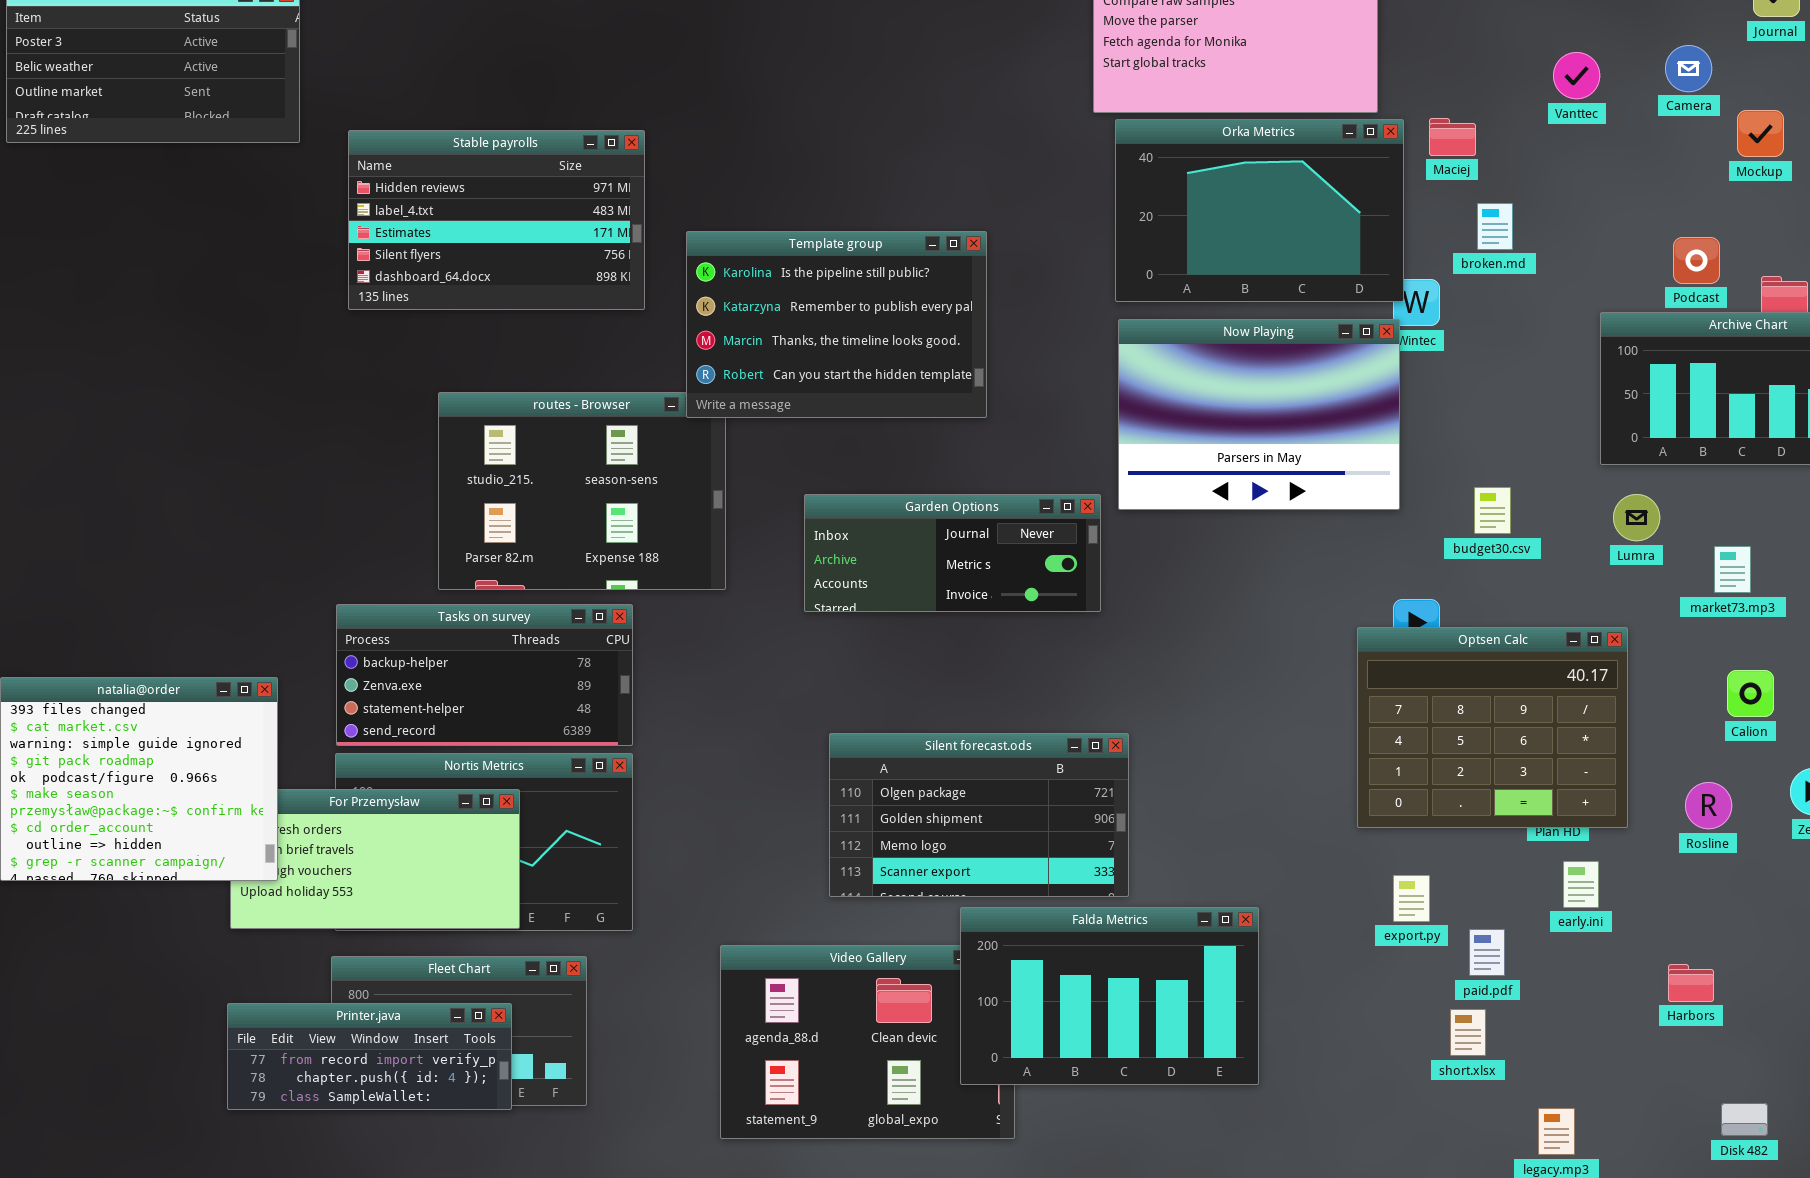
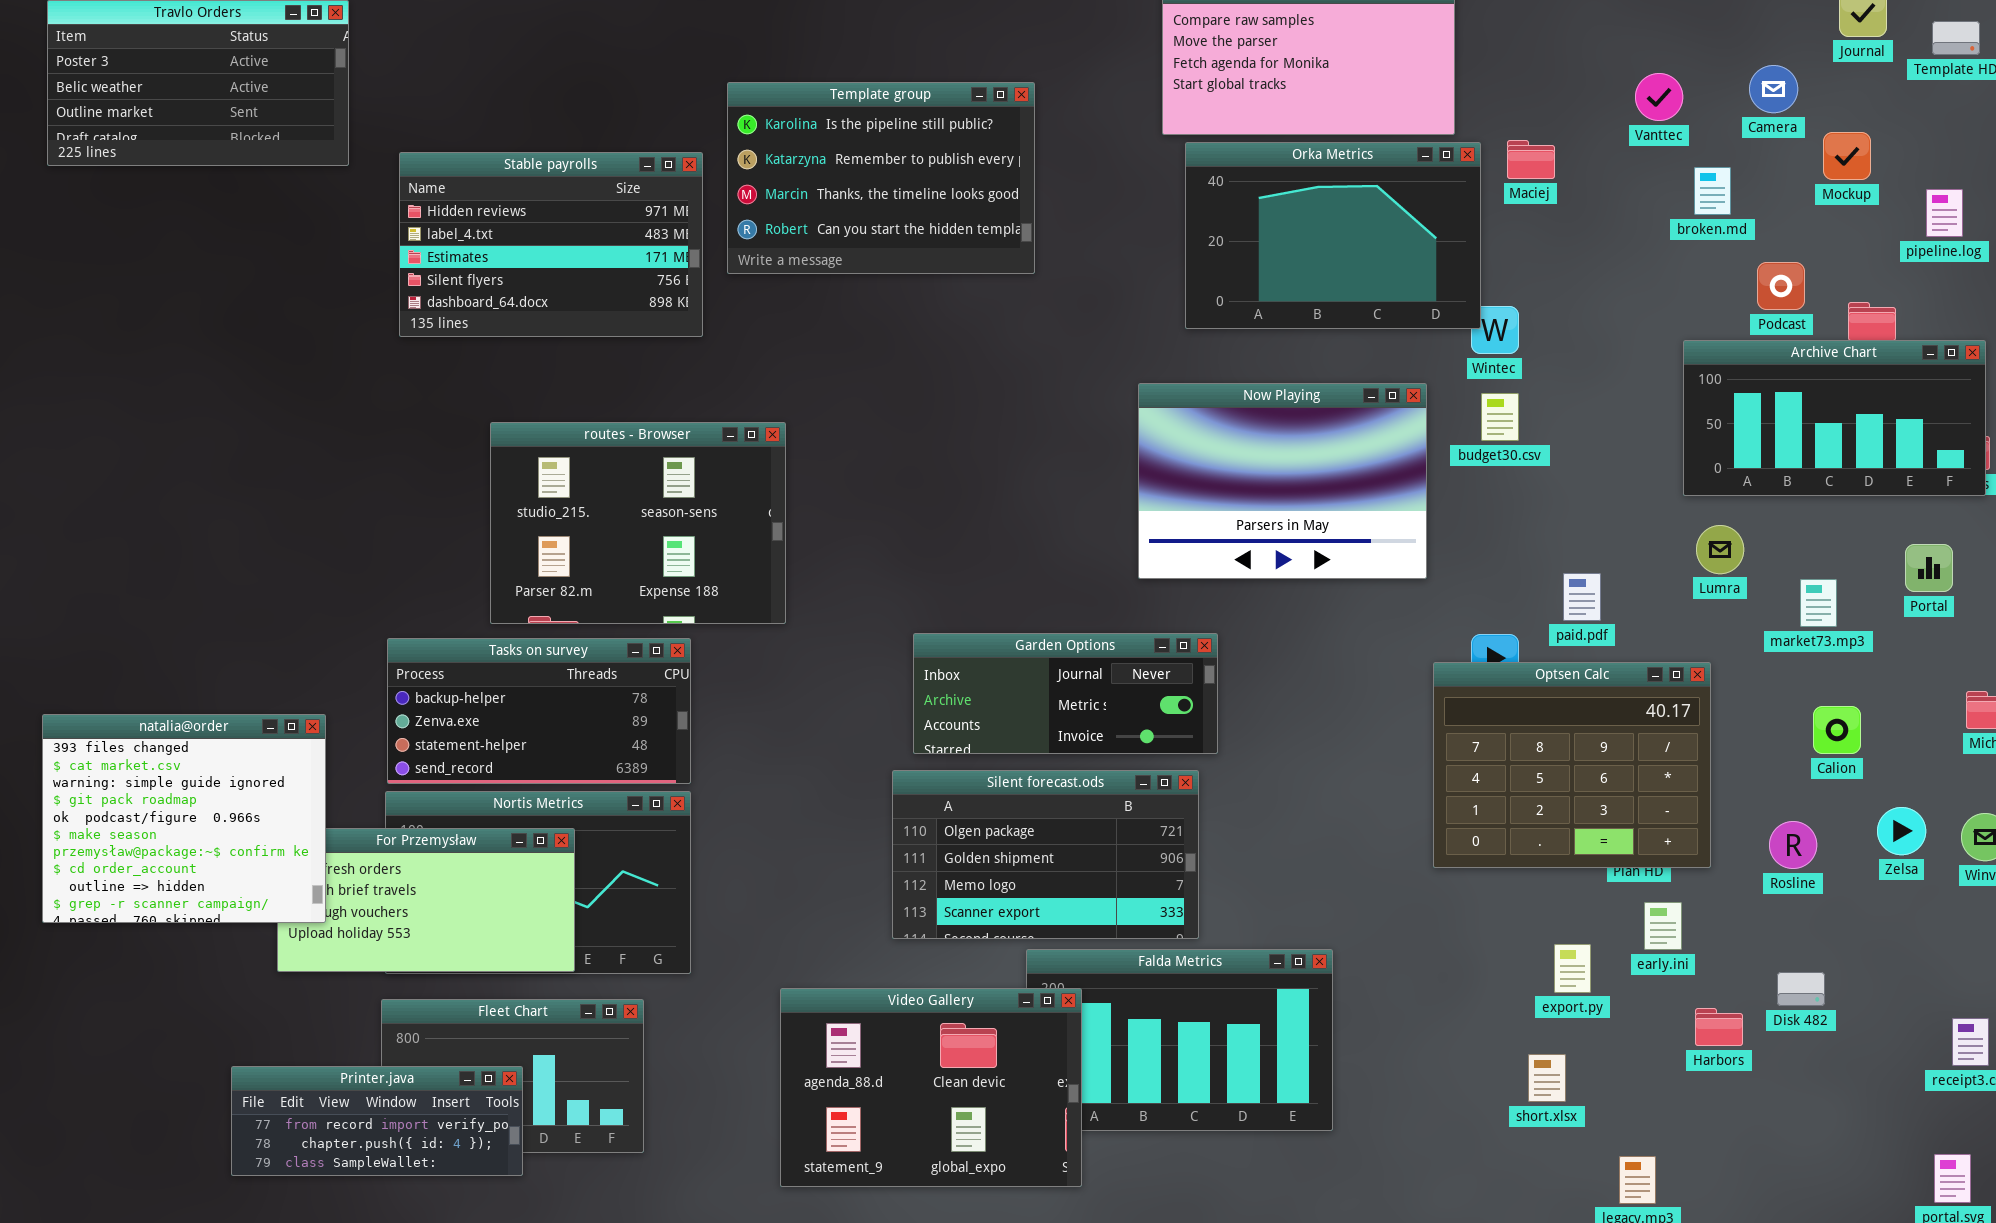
broken.md: [1477,203,1513,250] -> [1694,167,1731,215], moved
Template group: [686,231,987,418] -> [727,82,1035,274], moved
Now Playing: [1118,319,1400,510] -> [1138,383,1427,579], moved
budget30.csv: [1474,487,1511,534] -> [1481,393,1519,441], moved
Garden Options: [804,494,1101,612] -> [913,633,1218,754], moved
export.py: [1393,875,1430,922] -> [1554,944,1591,993], moved
paid.pdf: [1469,929,1505,976] -> [1563,573,1601,621], moved
Video Gallery: [720,945,1015,1139] -> [780,988,1082,1187], raised
Harbors: [1668,964,1714,1002] -> [1695,1008,1743,1046], moved
Printer.java: [227,1003,512,1110] -> [231,1066,523,1176], moved
Disk 482: [1721,1103,1768,1136] -> [1777,972,1825,1006], moved

